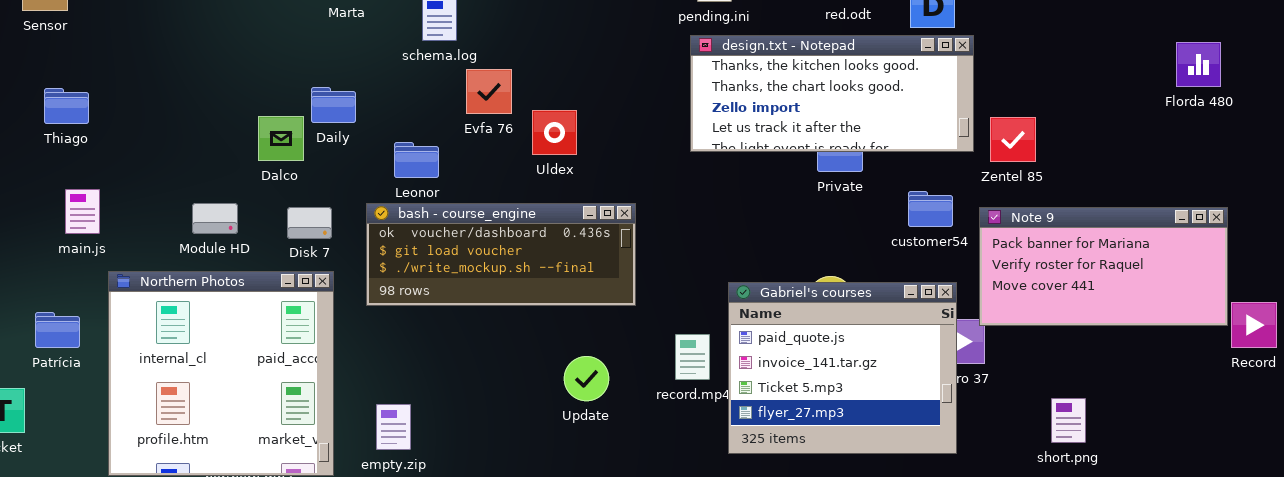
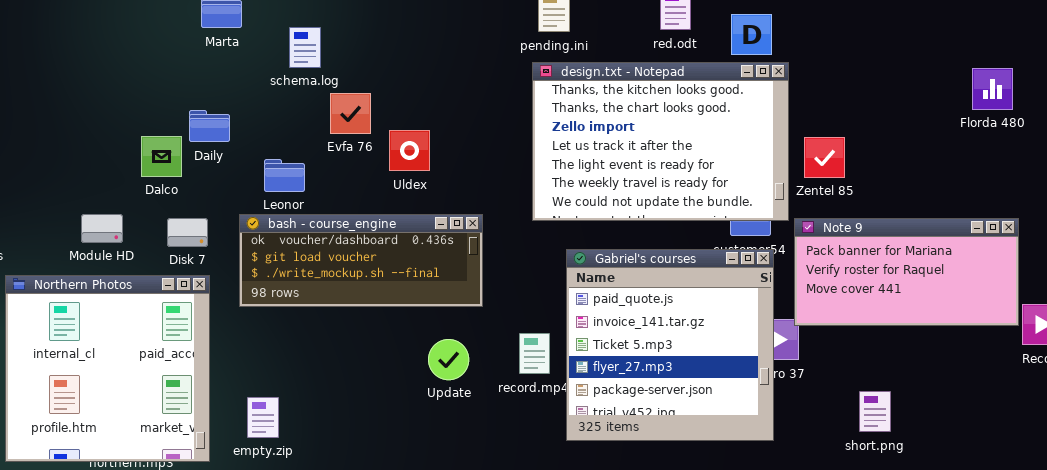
design.txt - Notepad: [690,35,974,152] -> [532,62,789,221], resized
Gabriel's courses: [728,282,957,454] -> [566,249,774,441], resized
Update: [564,356,609,401] -> [428,339,469,380], moved

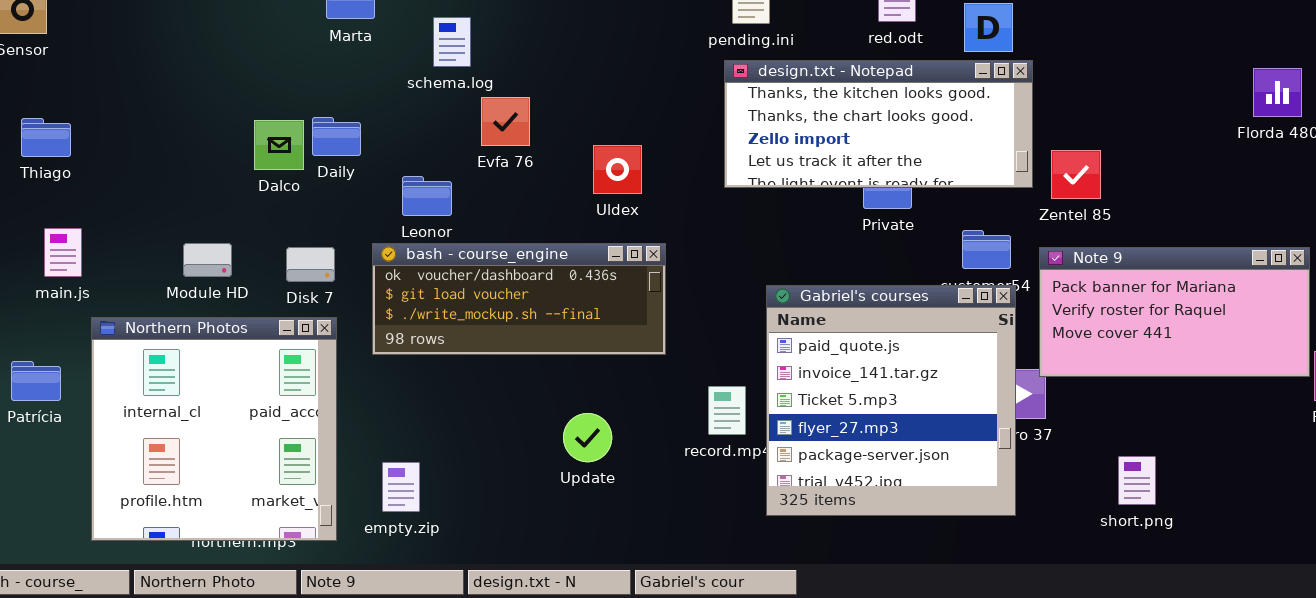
design.txt - Notepad: [532,62,789,221] -> [724,60,1033,188], resized
Uldex: [389,130,430,171] -> [593,145,642,194], moved
Dalco: [141,136,182,177] -> [254,120,304,170], moved
Update: [428,339,469,380] -> [563,413,612,462], moved

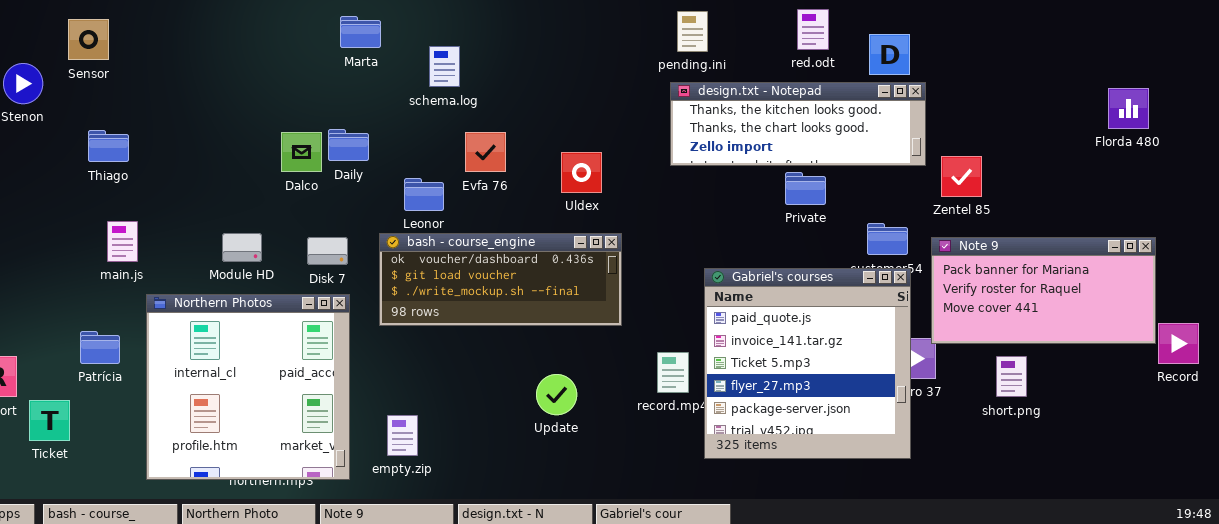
design.txt - Notepad: [724,60,1033,188] -> [670,82,926,166], resized
Evfa 76: [481,97,530,146] -> [465,132,506,172], moved
short.png: [1118,456,1156,505] -> [996,356,1027,397], moved

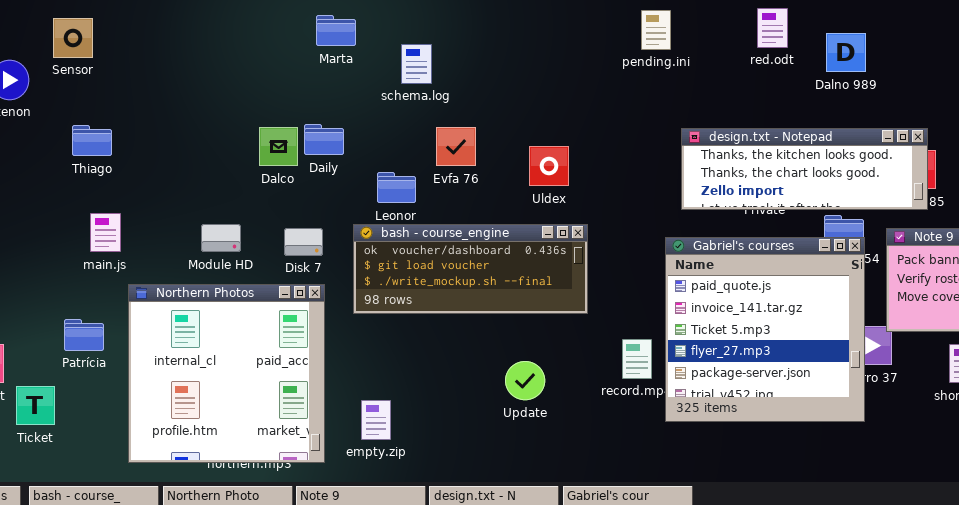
design.txt - Notepad: [670,82,926,166] -> [681,128,928,210], moved
Gabriel's courses: [704,268,911,459] -> [665,237,865,422], moved

